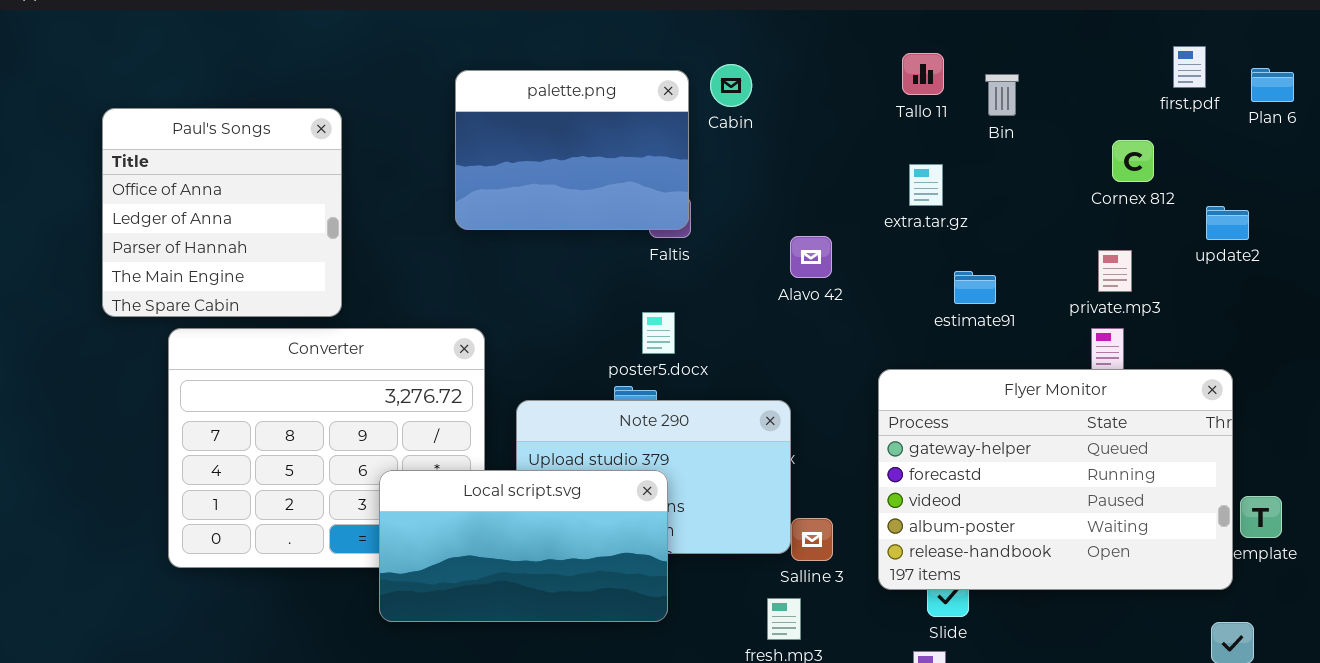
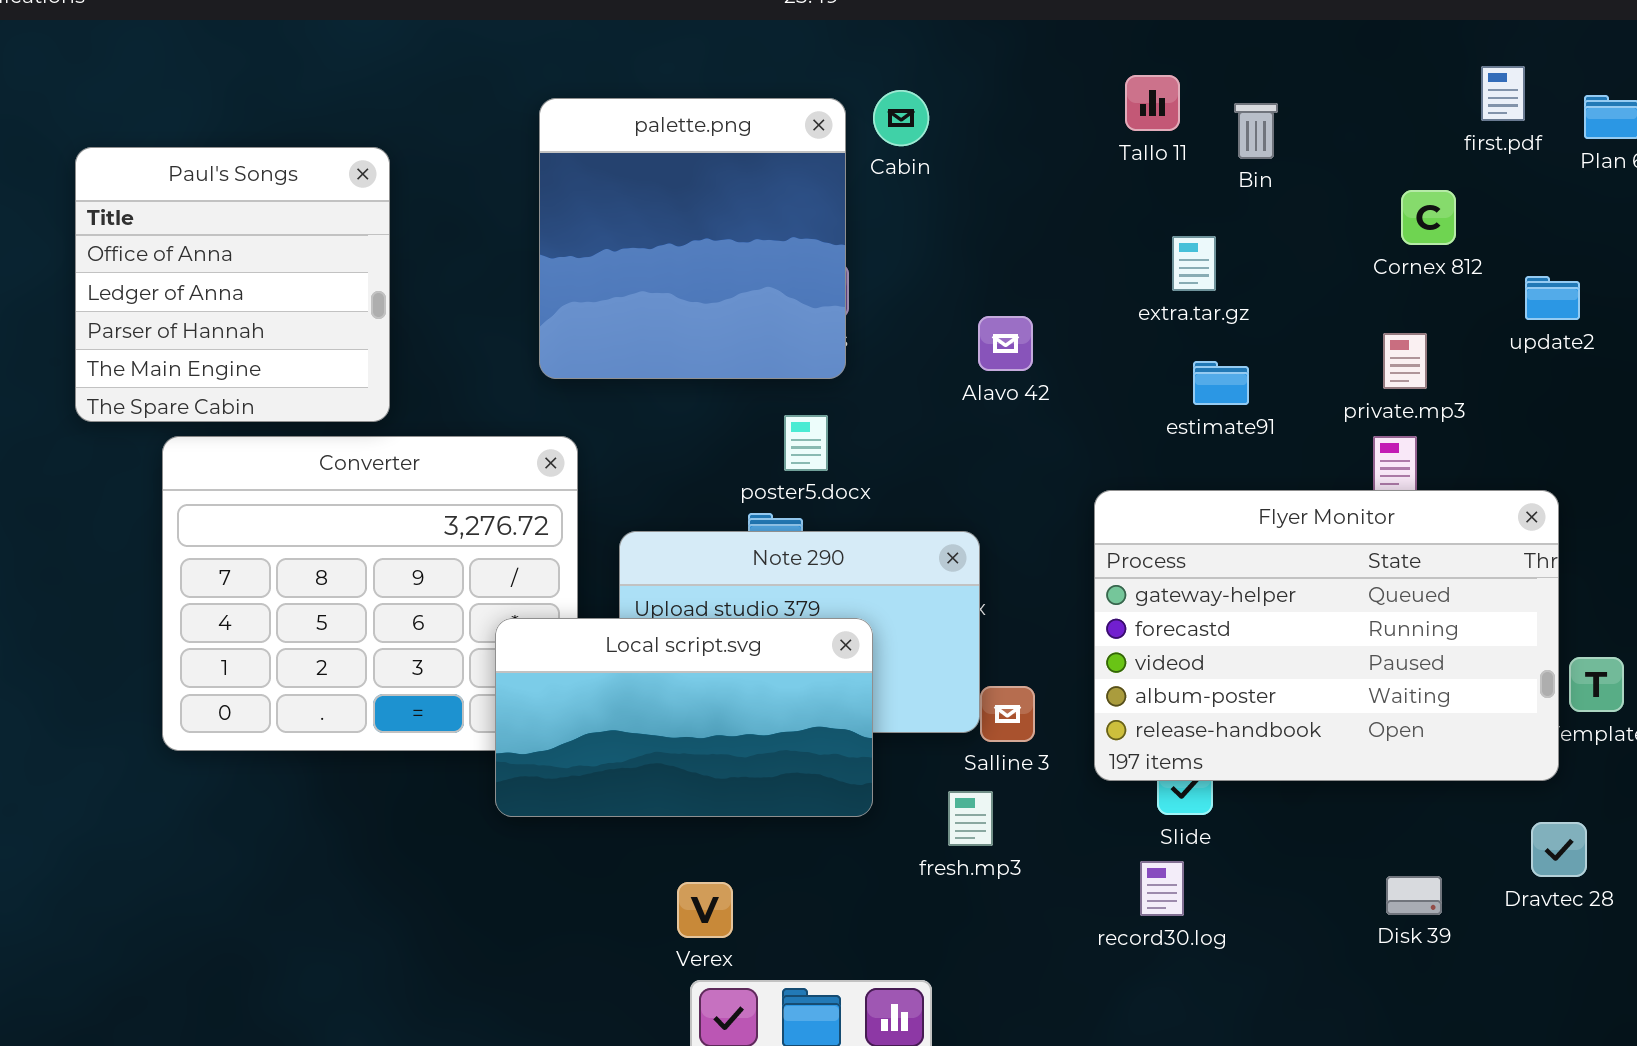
palette.png: [455,70,689,230] -> [539,98,846,379], resized
extra.tar.gz: [909,164,943,206] -> [1172,236,1216,291], moved
Local script.svg: [379,470,668,622] -> [495,618,873,817], moved

